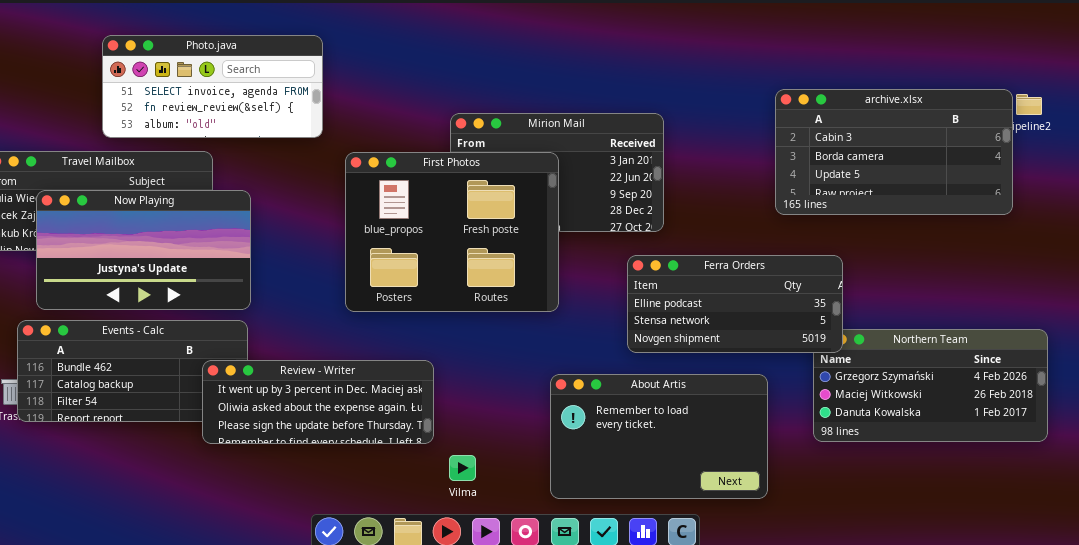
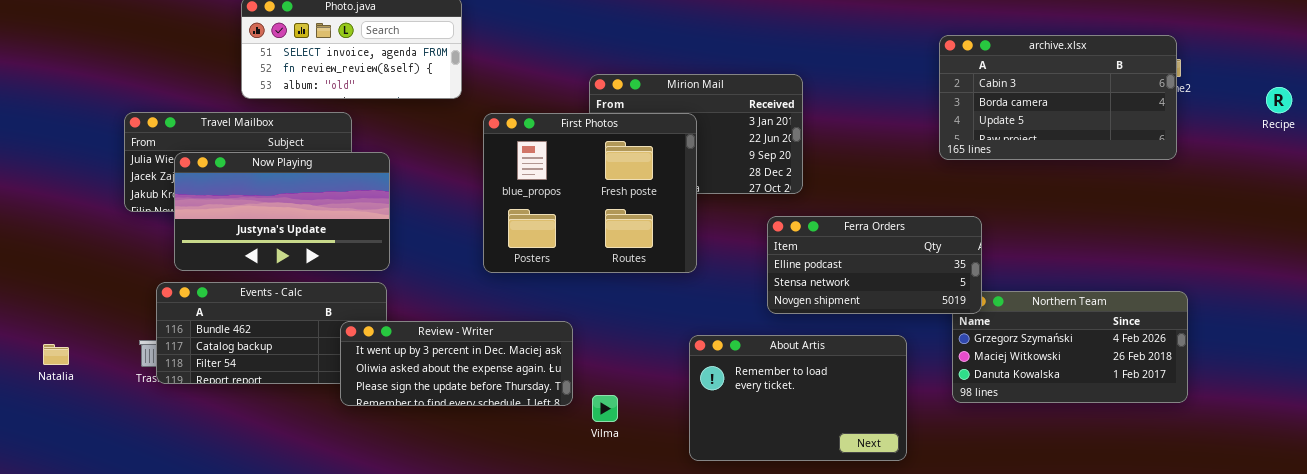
archive.xlsx: [775,89,1013,215] -> [939,35,1177,160], moved
Vilma: [449,455,476,481] -> [592,395,618,422], moved

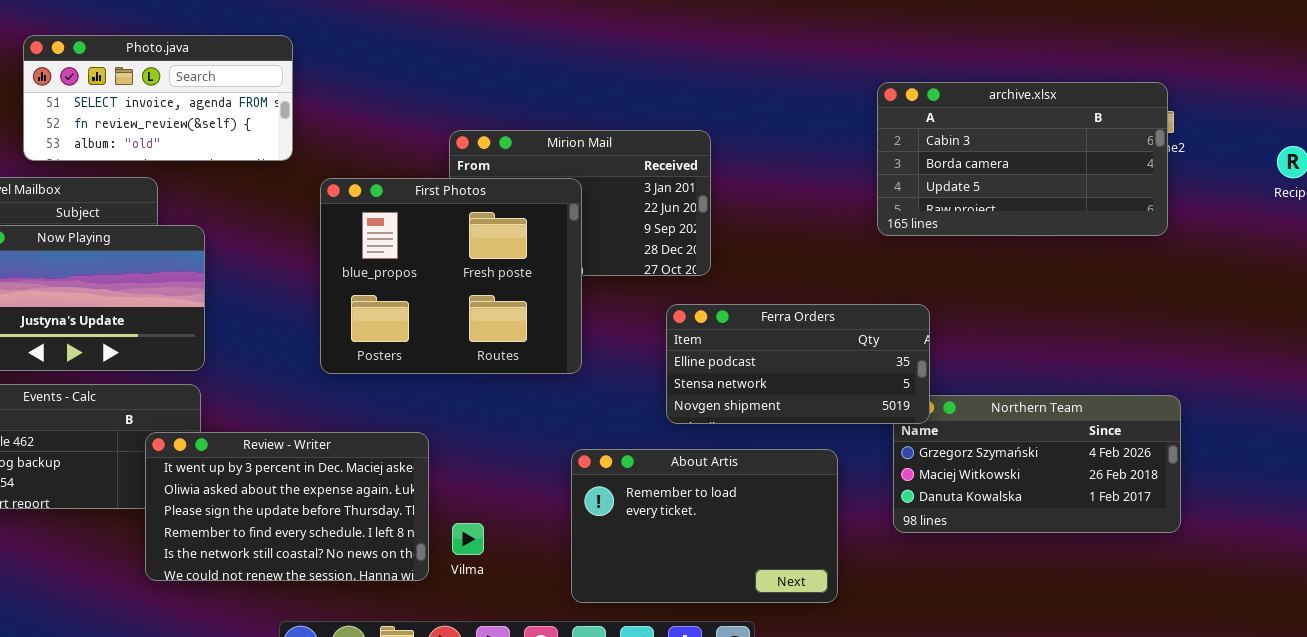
Review - Writer: [340,321,573,406] -> [145,432,429,581], resized

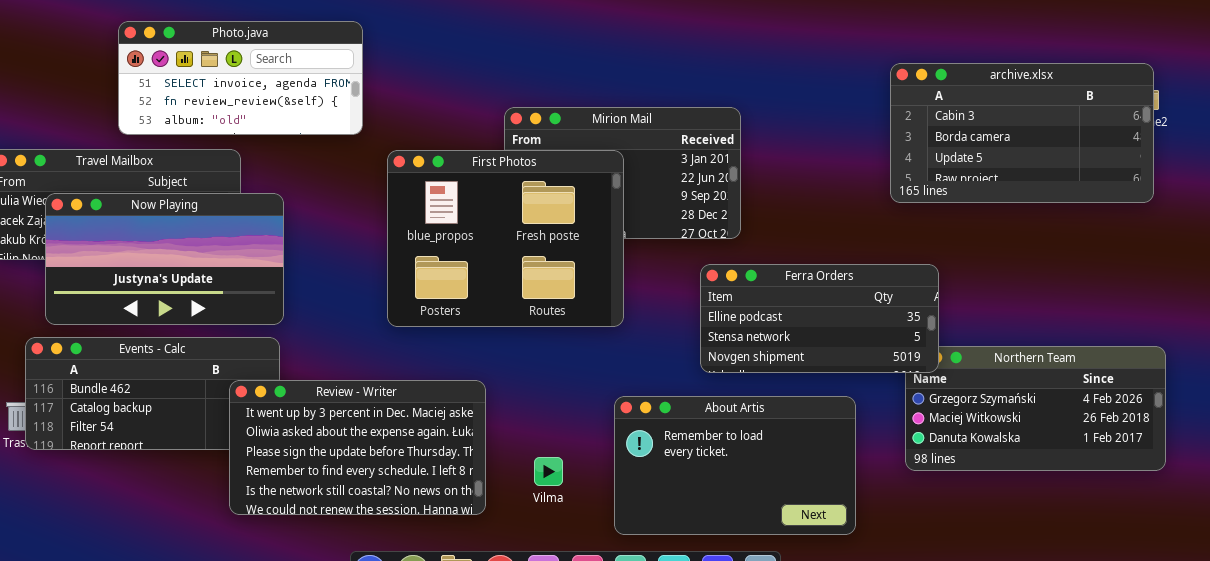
Vilma: [452,523,484,555] -> [534,457,563,486], moved

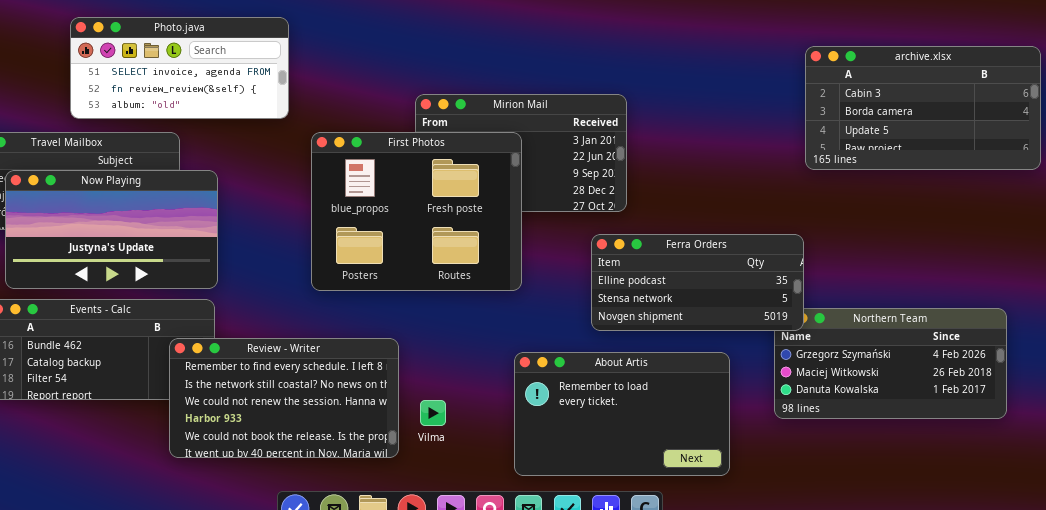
archive.xlsx: [890,63,1154,203] -> [805,46,1041,170], moved
Review - Writer: [229,380,486,515] -> [169,338,399,458], scrolled down 3 rows
Vilma: [534,457,563,486] -> [420,400,446,426], moved

